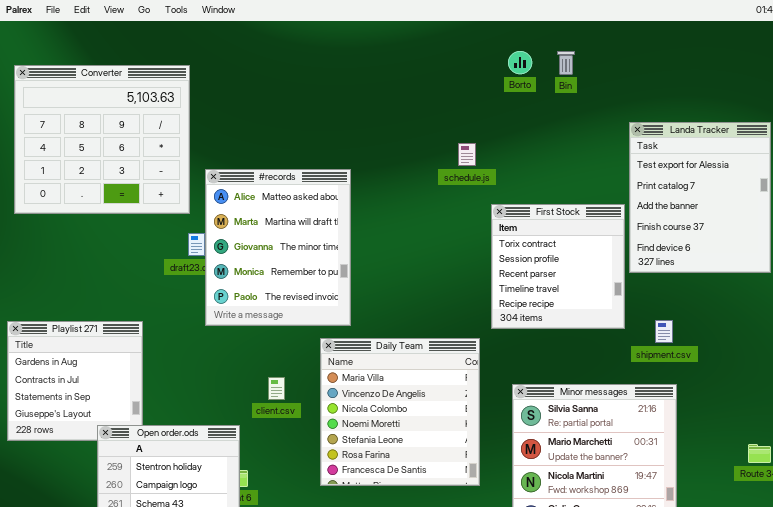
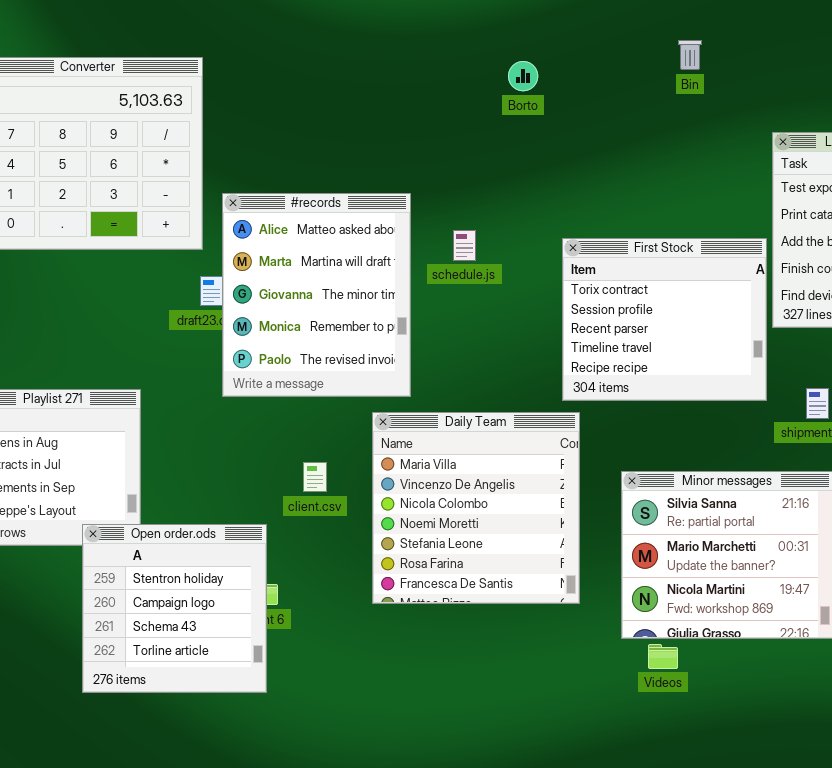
Borto: [508,51,532,74] -> [508,61,538,91], moved
schedule.js: [458,143,476,166] -> [453,230,476,261], moved
First Stock: [491,204,625,329] -> [562,238,767,401], resized

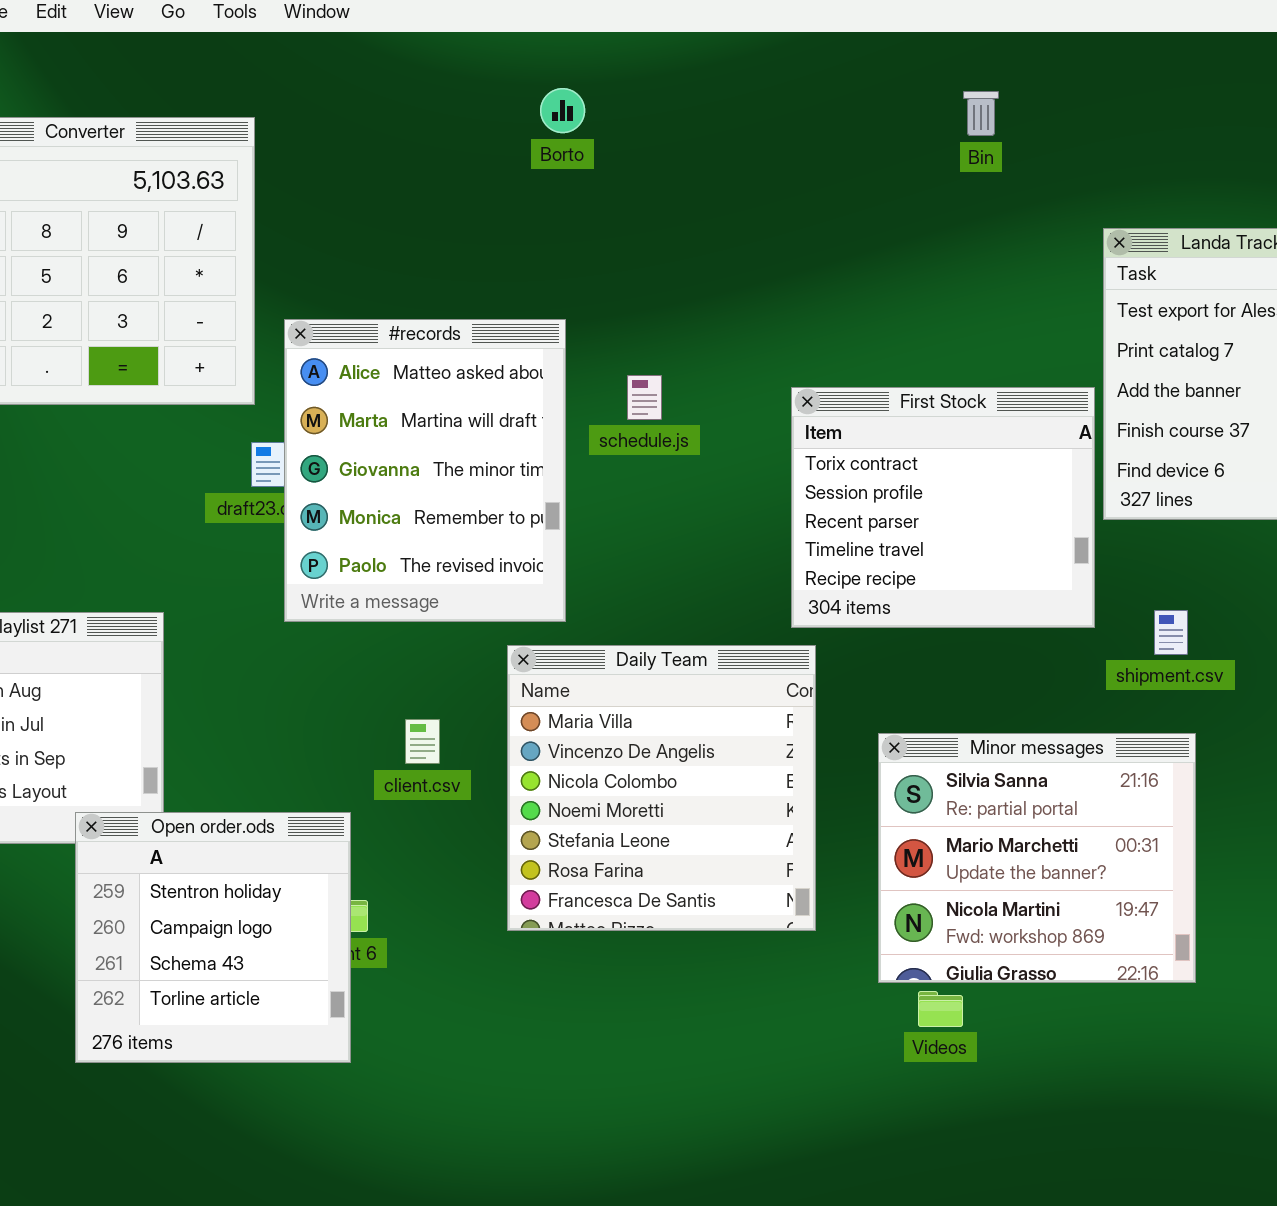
Borto: [508,61,538,91] -> [540,88,585,133], moved

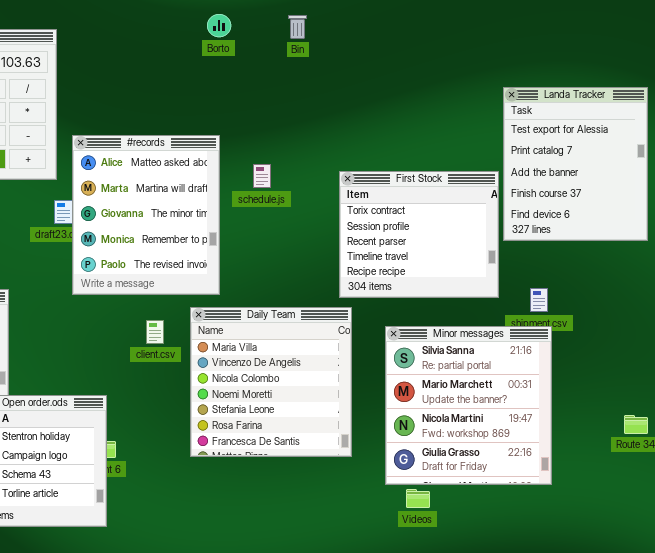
Bin: [963,91,999,136] -> [288,15,307,39], moved
client.csv: [405,719,440,764] -> [146,320,164,344], moved
Minor messages: [878,733,1196,983] -> [385,326,552,485], resized

